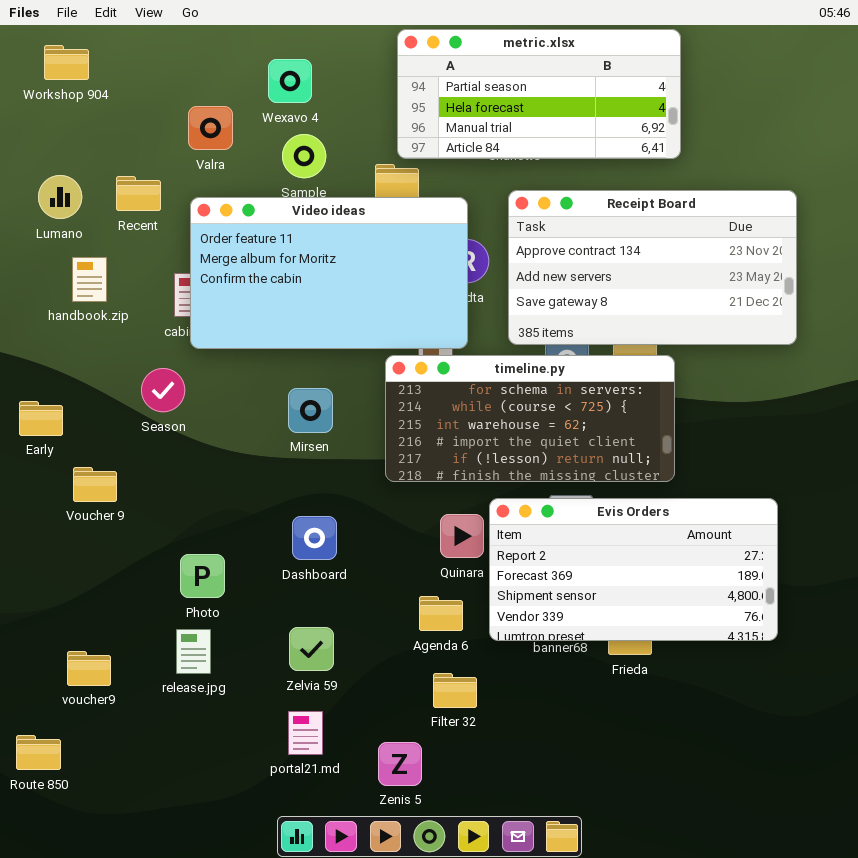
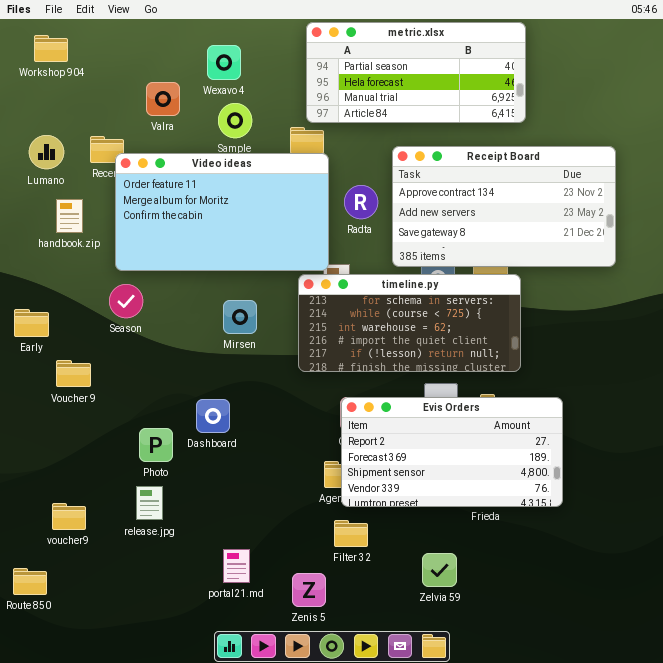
Video ideas: [190,197,468,349] -> [115,153,329,271], moved
Evis Orders: [489,498,778,641] -> [341,397,563,507], moved
Dashboard: [292,516,337,560] -> [196,399,230,433], moved
Zelvia 59: [289,627,334,671] -> [422,553,457,587], moved

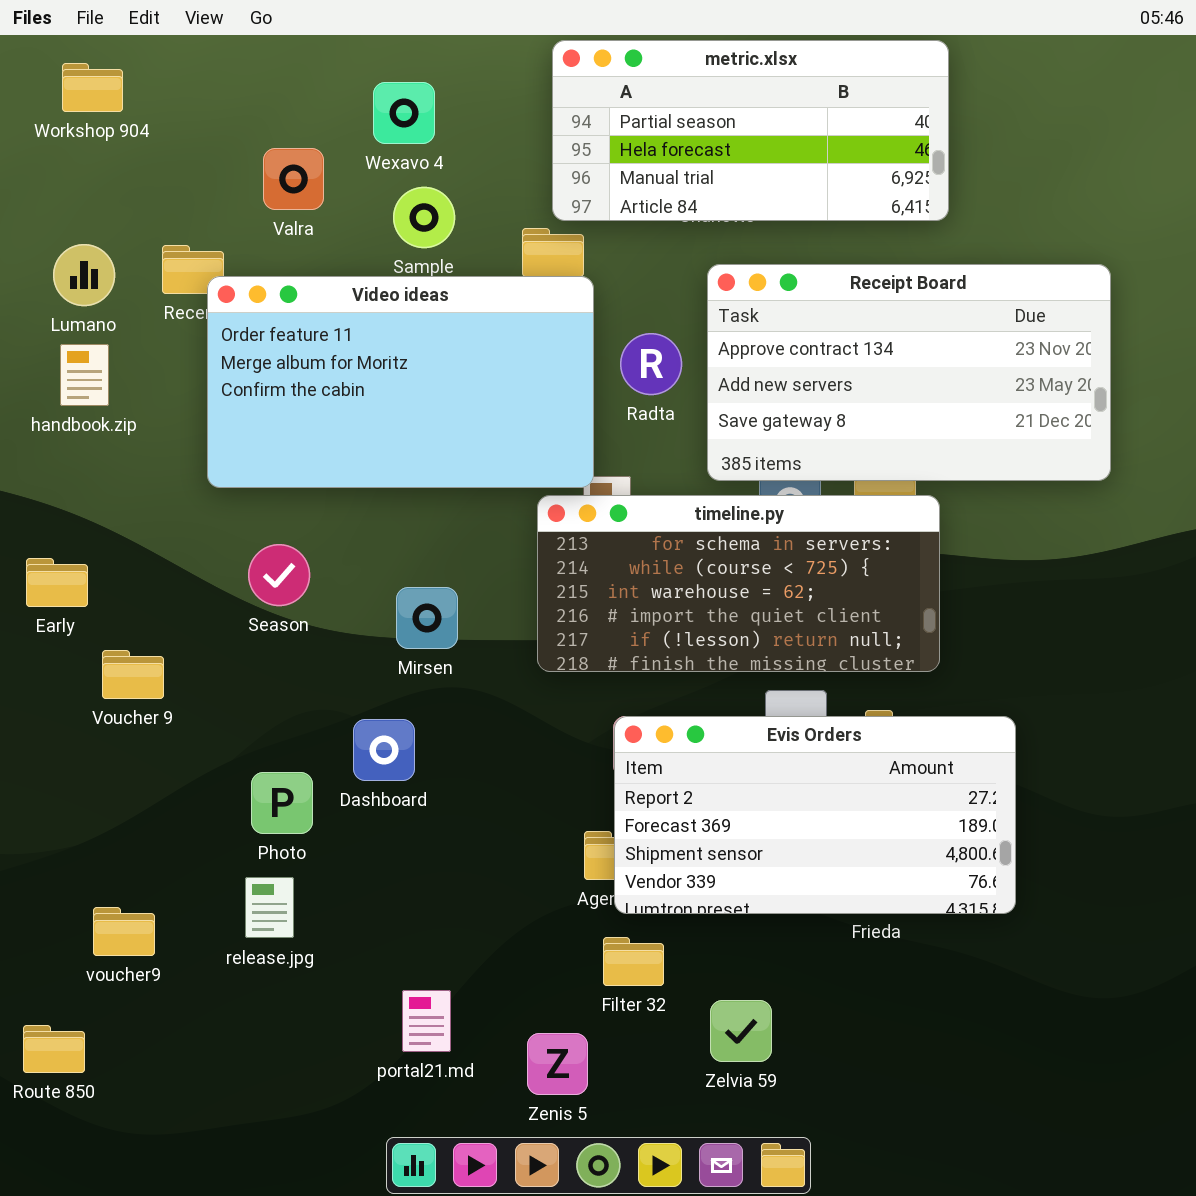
handbook.zip: [56,199,83,233] -> [60,344,109,406], moved
Season: [109,284,143,318] -> [248,544,310,606], moved
Mirsen: [223,300,257,334] -> [396,587,458,649], moved
Zelvia 59: [422,553,457,587] -> [710,1000,772,1062], moved

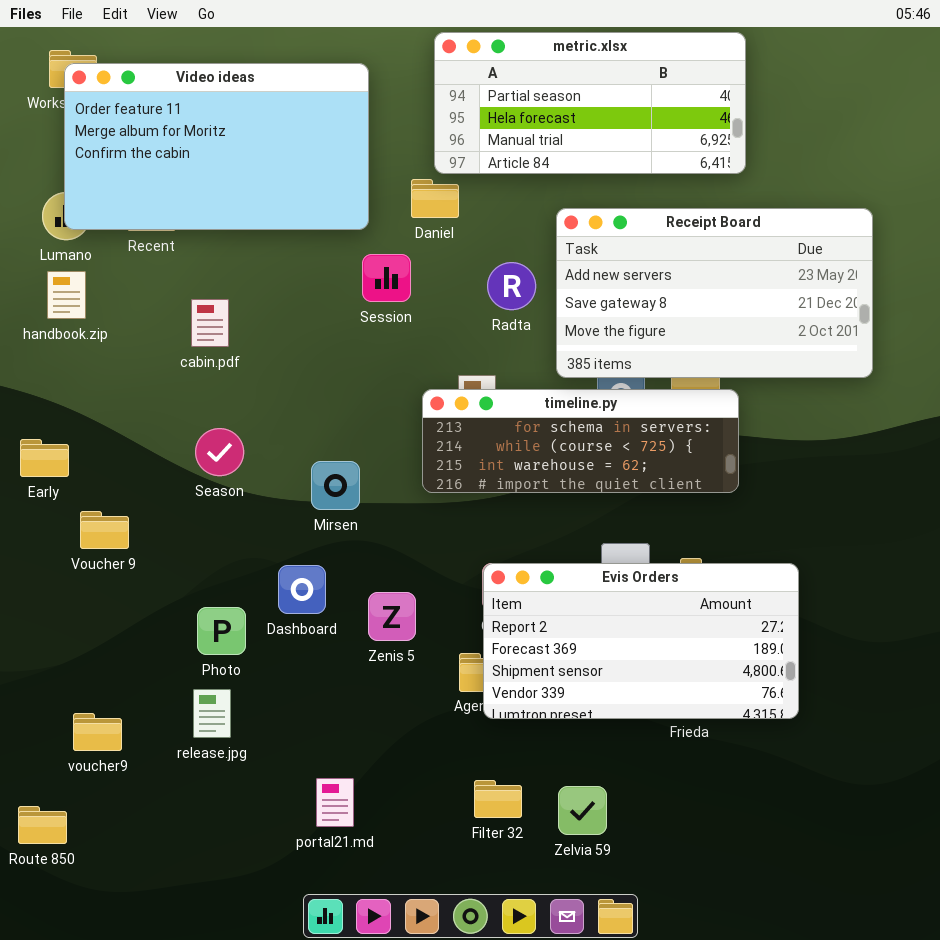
Receipt Board: [707,264,1111,481] -> [556,208,873,378], scrolled down 1 row
Video ideas: [207,276,594,488] -> [64,63,369,230], moved
timeline.py: [537,495,940,672] -> [422,389,739,493], resized
Filter 32: [603,937,664,986] -> [474,780,522,818], moved
Zenis 5: [527,1033,588,1095] -> [368,592,416,641], moved

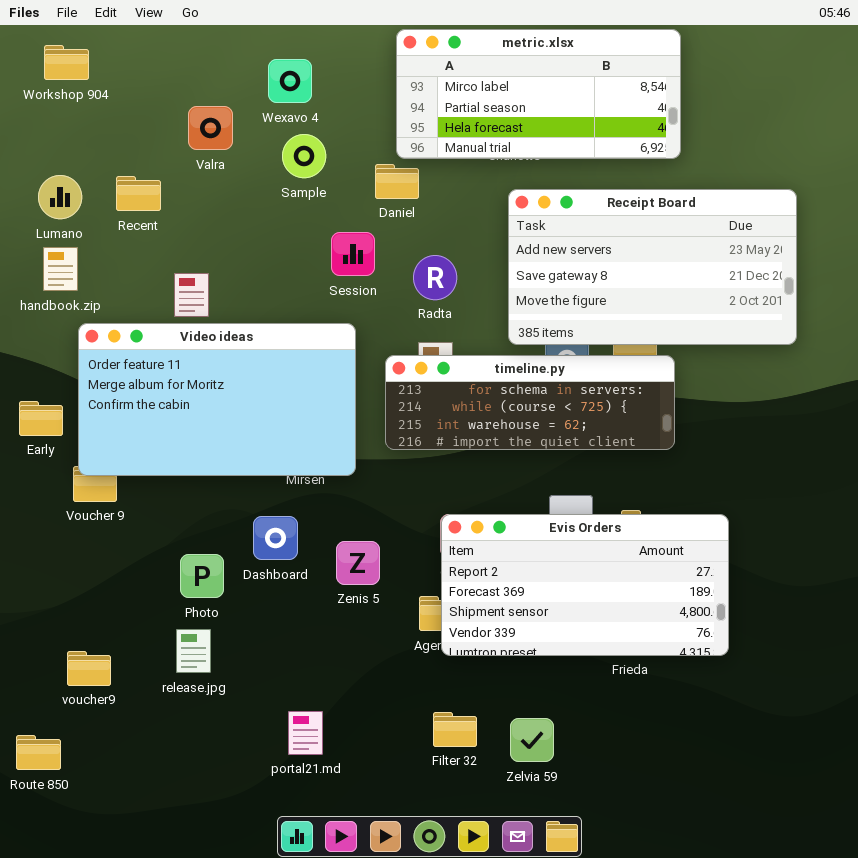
metric.xlsx: [434,32,746,174] -> [396,29,681,159], scrolled up 1 row
Video ideas: [64,63,369,230] -> [78,323,356,476], moved
Radta: [487,262,536,310] -> [413,255,457,300], moved

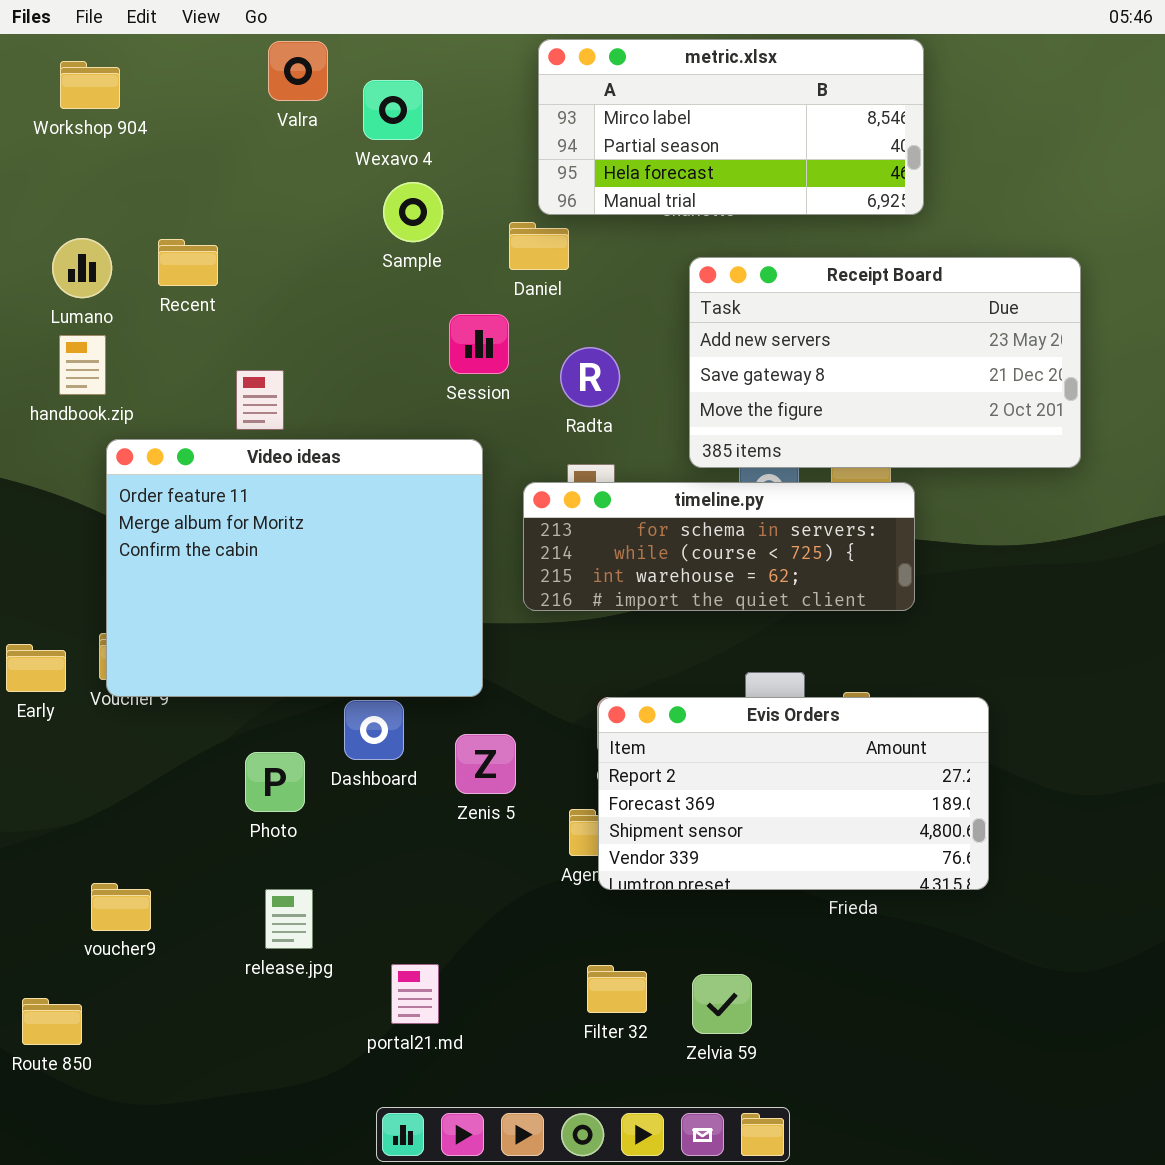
Valra: [188,106,233,150] -> [268,41,328,101], moved
Video ideas: [78,323,356,476] -> [106,439,483,697], resized
Early: [19,401,63,436] -> [6,644,66,692], moved
release.jpg: [176,629,211,673] -> [265,889,313,949], moved

